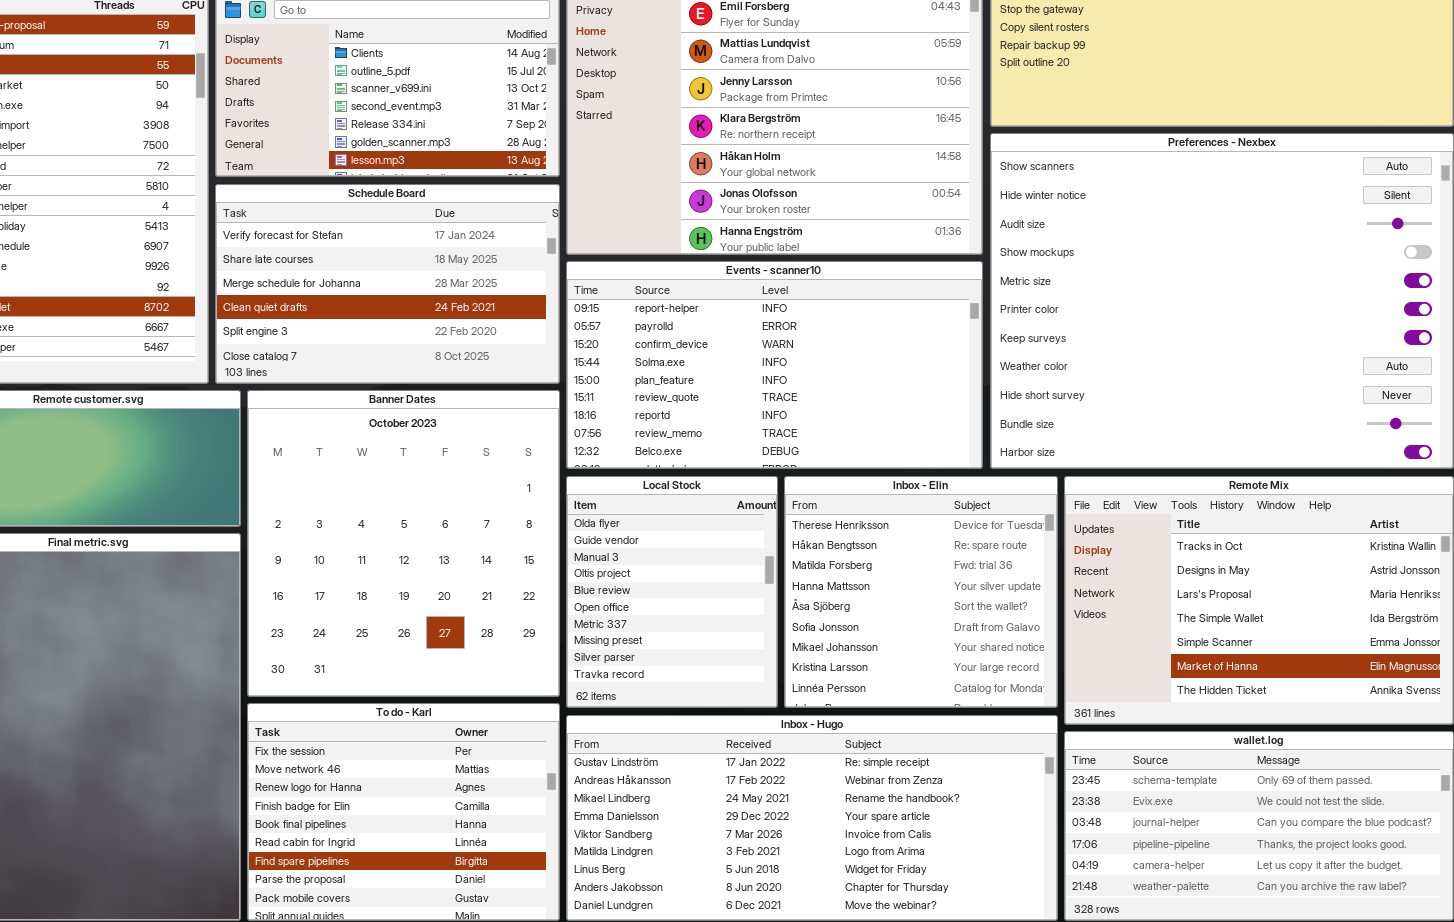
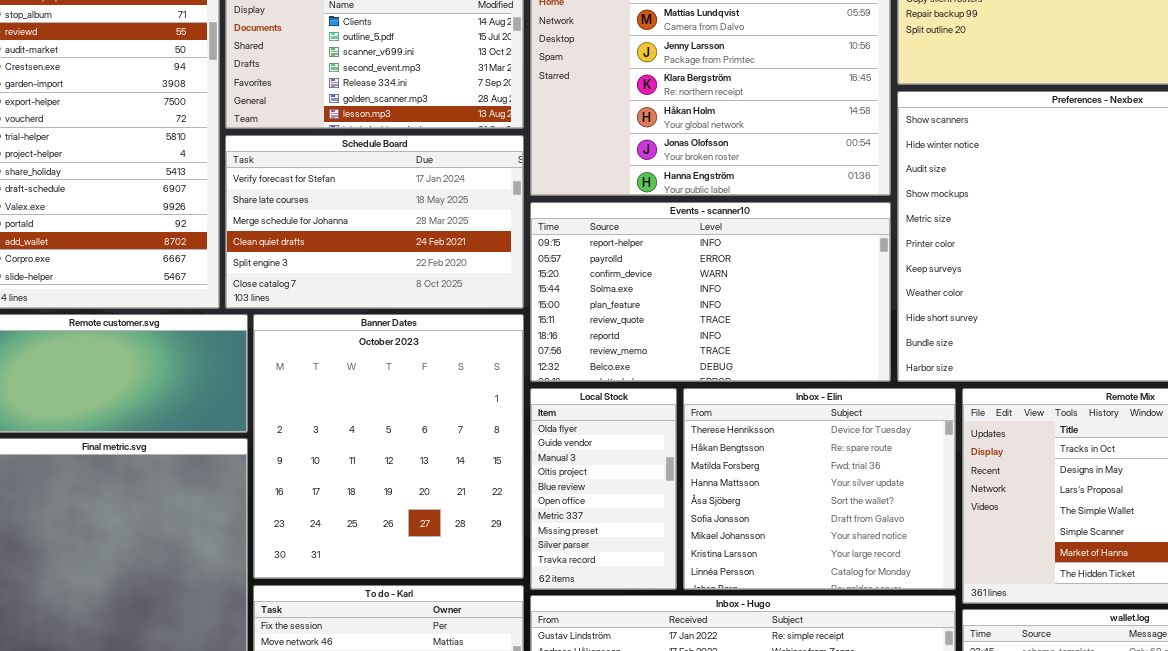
Local Stock: [566,476,778,708] -> [530,388,677,590], resized
Inbox - Elin: [784,476,1058,708] -> [683,388,956,590], resized

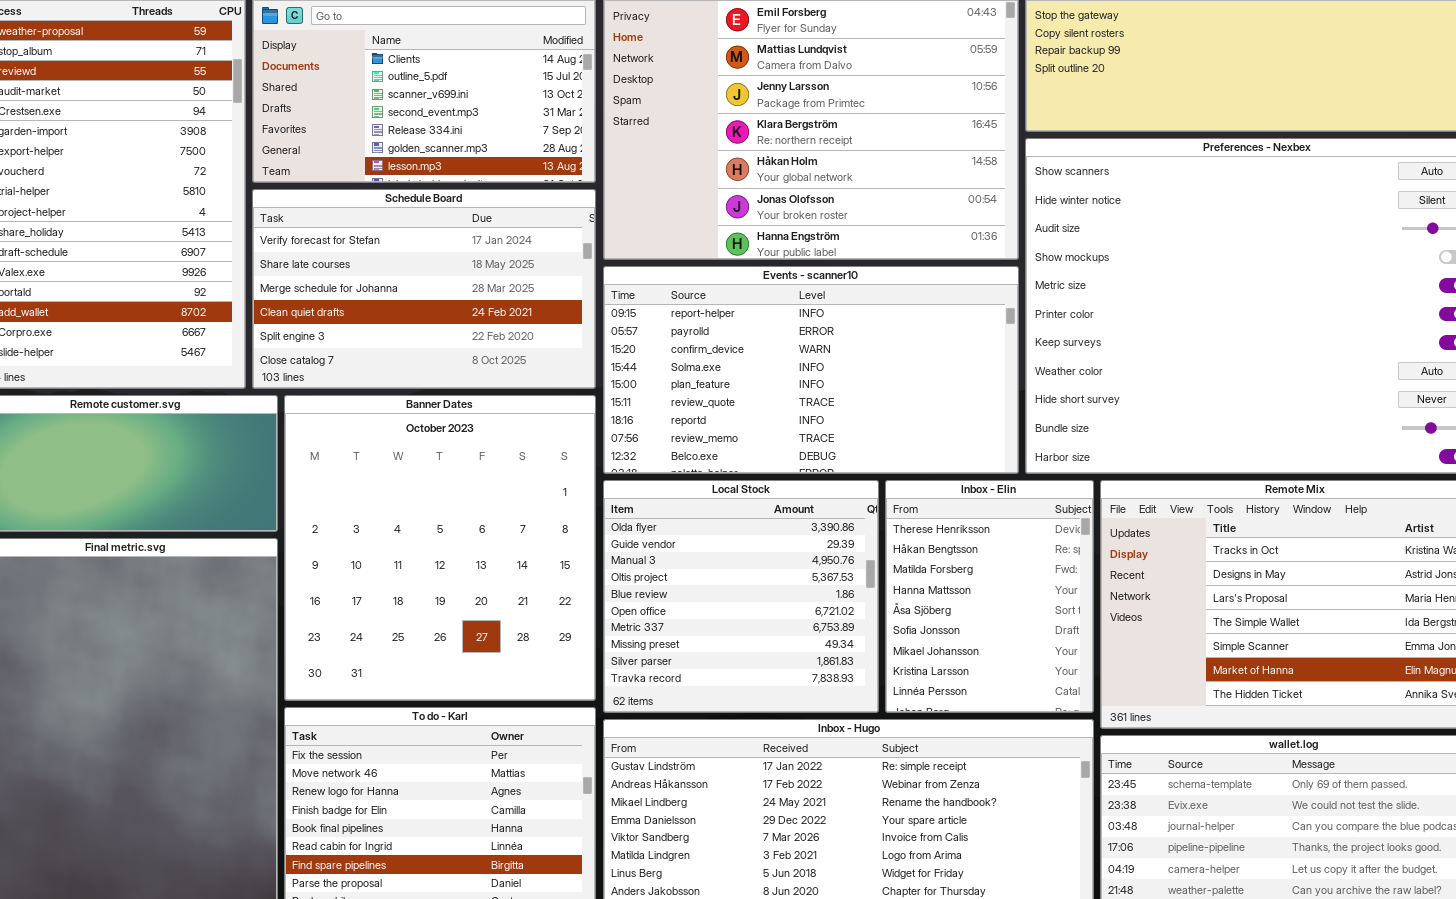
Local Stock: [530,388,677,590] -> [603,480,879,713], resized
Inbox - Elin: [683,388,956,590] -> [885,480,1094,713], resized

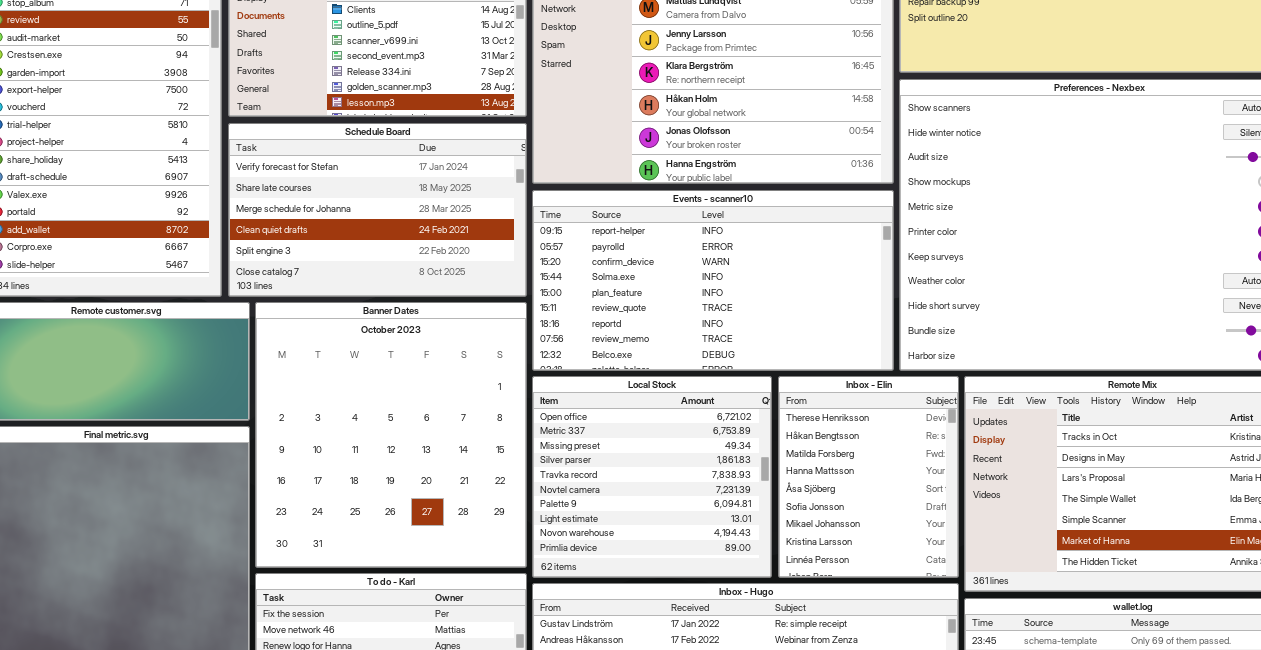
Local Stock: [603,480,879,713] -> [532,376,772,578], scrolled down 5 rows

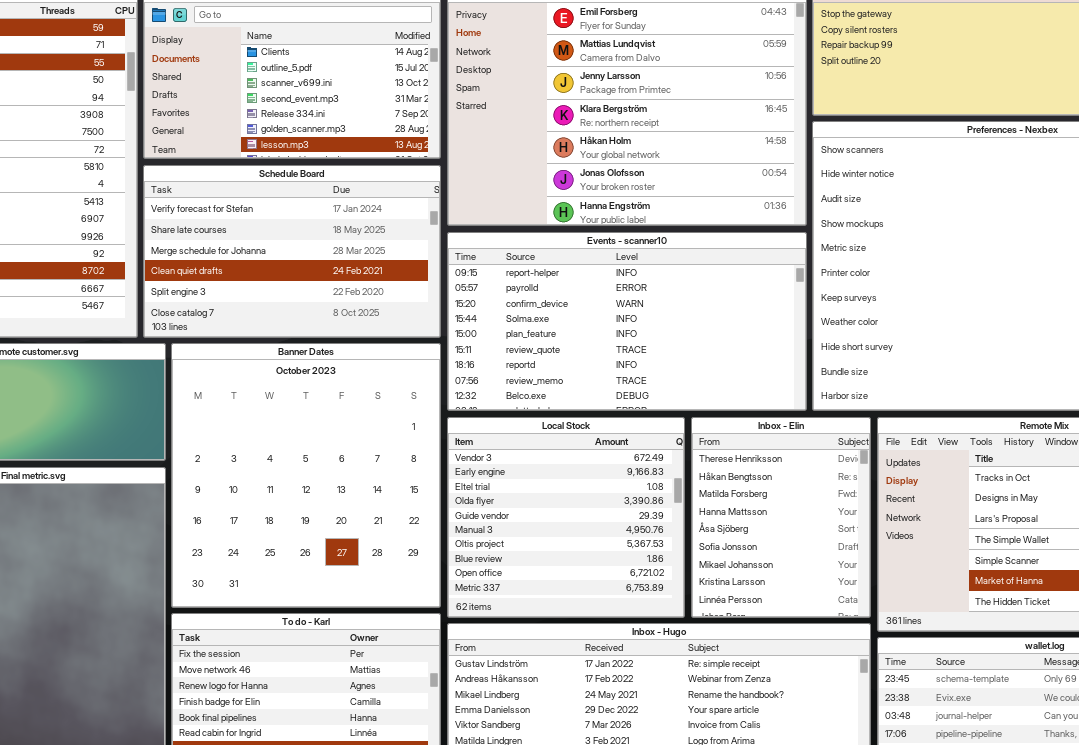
Local Stock: [532,376,772,578] -> [447,417,685,618], scrolled up 8 rows

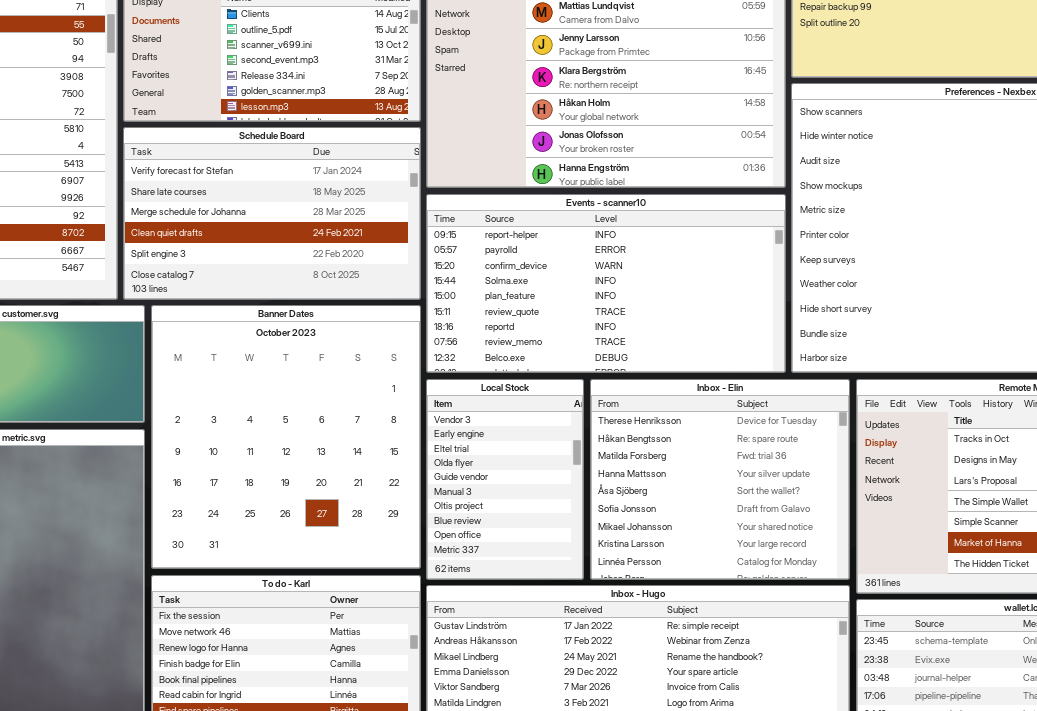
Local Stock: [447,417,685,618] -> [426,379,584,580], resized
Inbox - Elin: [691,417,871,618] -> [590,379,850,580], resized

